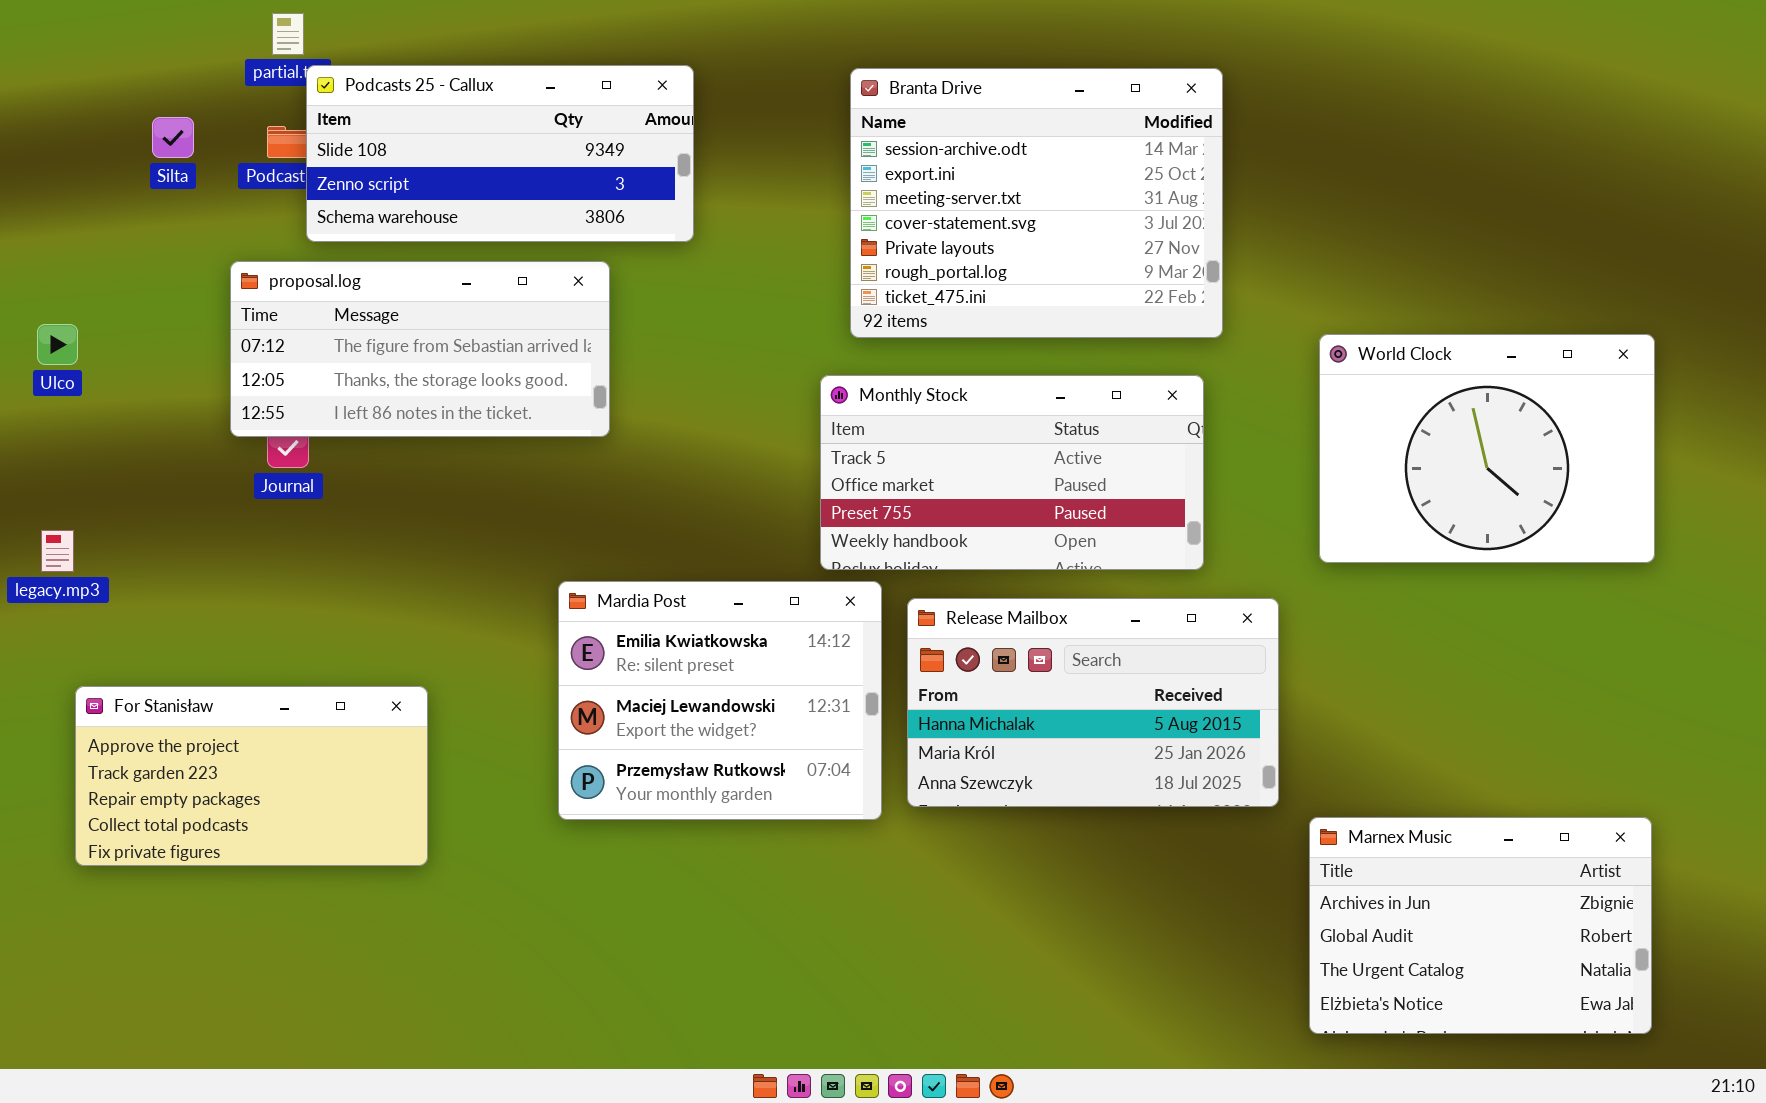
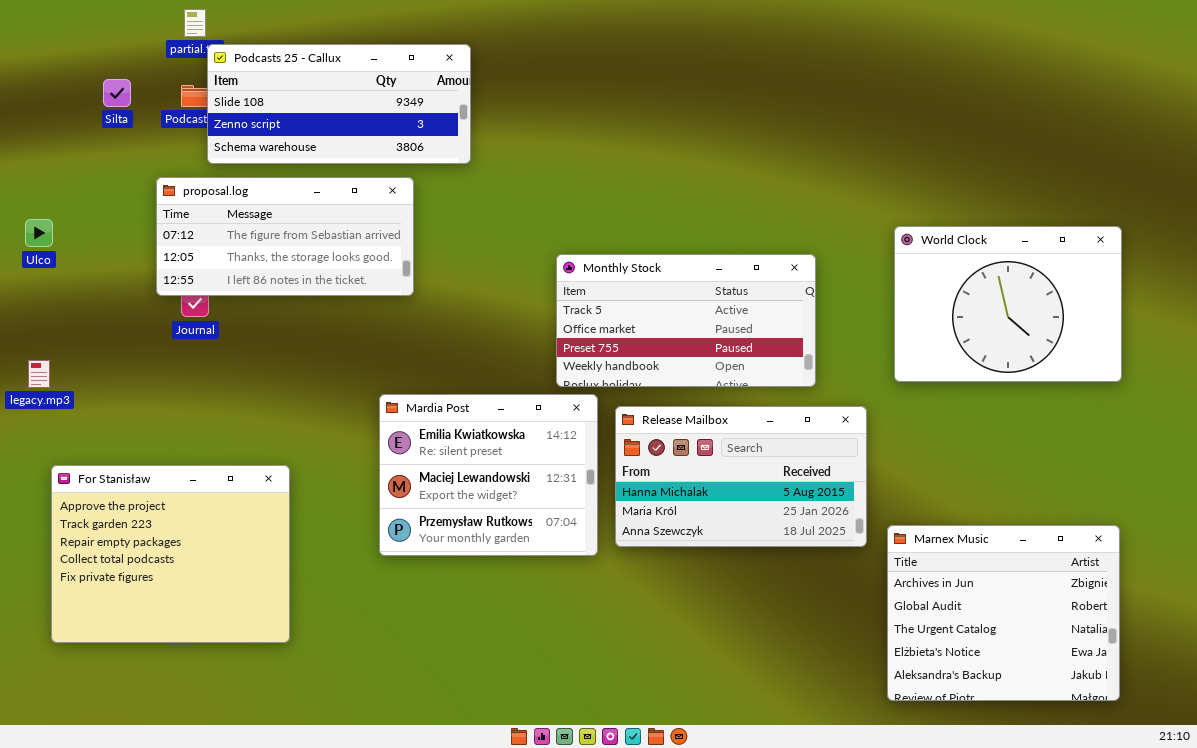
Branta Drive: [850,68,1223,338] -> none, closed
For Stanisław: [75,686,428,866] -> [51,465,290,643], resized
Marnex Music: [1309,817,1652,1034] -> [887,525,1120,701], resized

